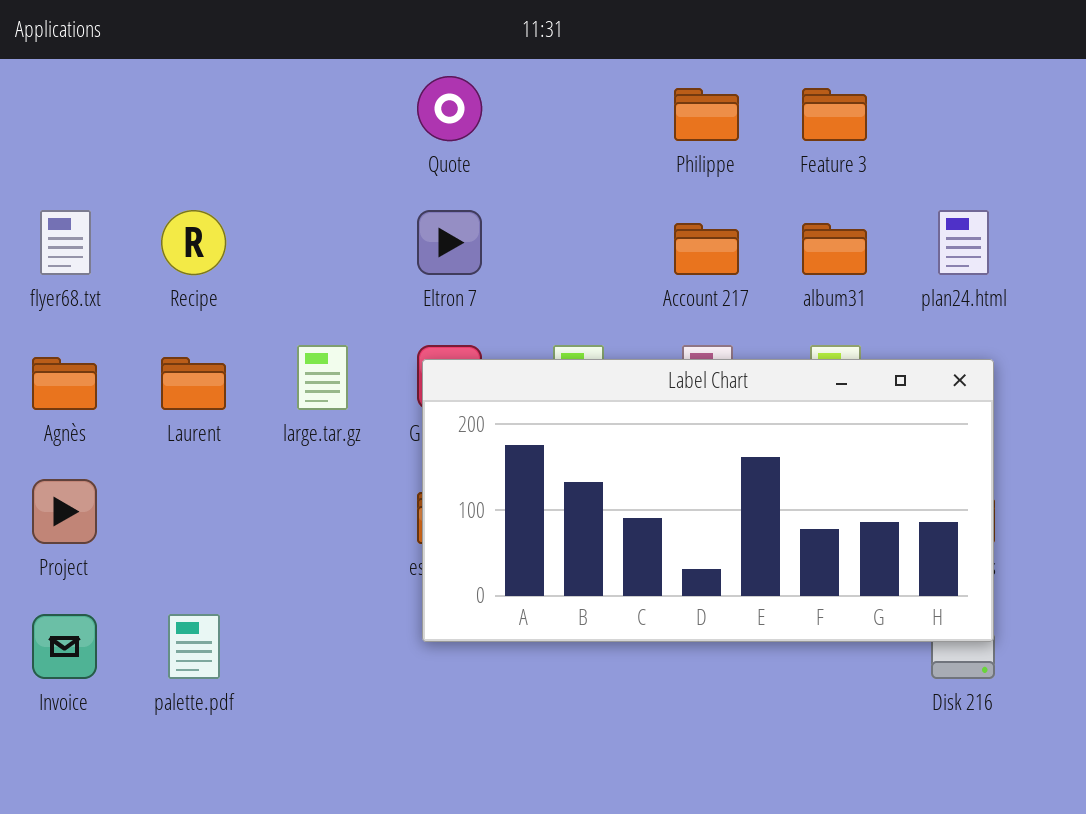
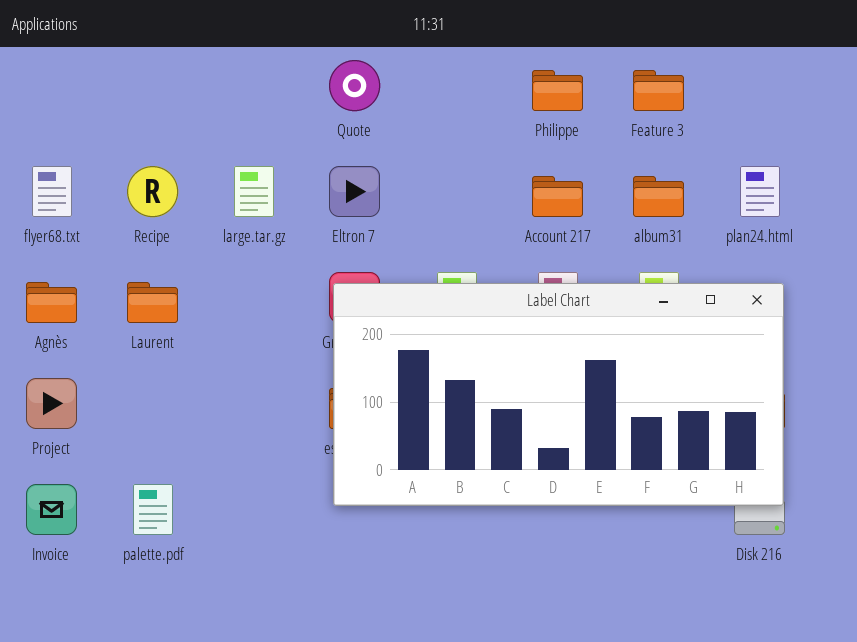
large.tar.gz: [297,345,348,410] -> [234,166,274,217], moved

